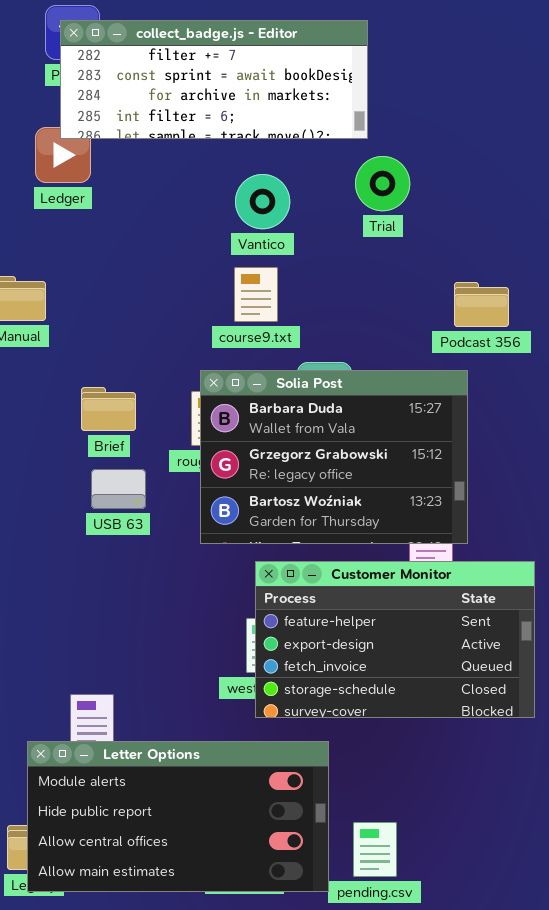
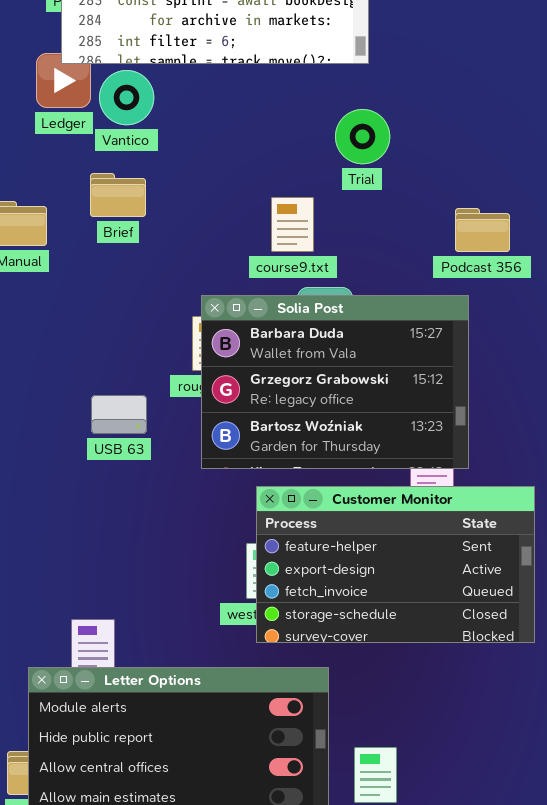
Trial: [355,156,410,211] -> [335,109,390,164], moved
Vantico: [235,174,290,229] -> [99,70,154,125], moved
course9.txt: [234,267,278,322] -> [271,197,314,252], moved
Brief: [81,387,136,431] -> [90,173,146,217], moved

